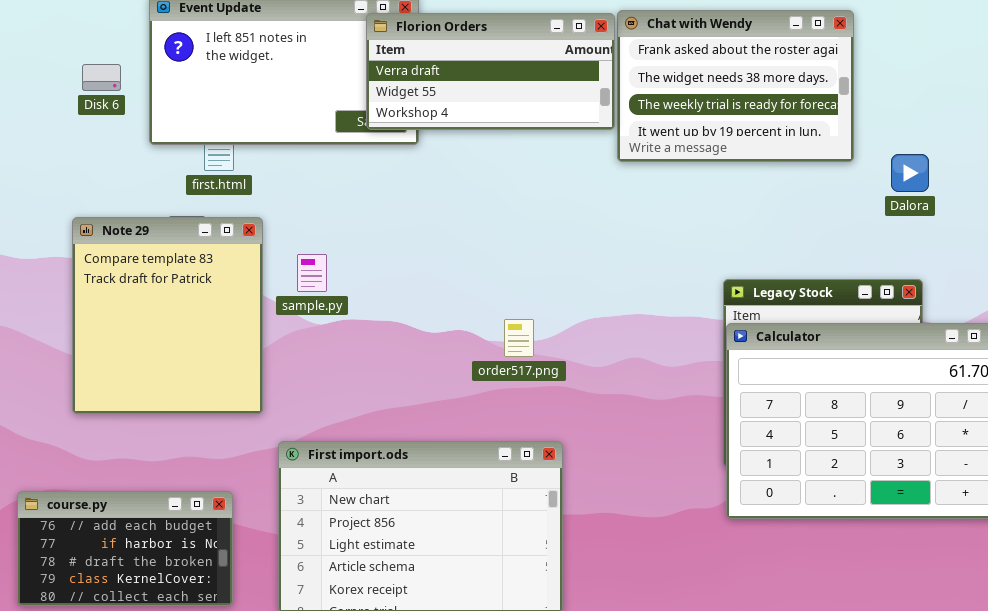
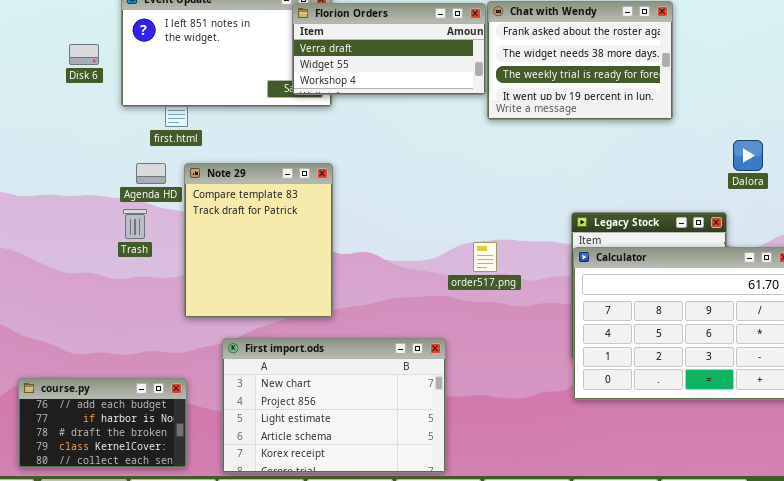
Dalora: [891,154,929,192] -> [733,140,763,171], moved
Note 29: [72,217,263,414] -> [184,163,333,318], moved
order517.png: [504,319,534,357] -> [473,242,497,272], moved

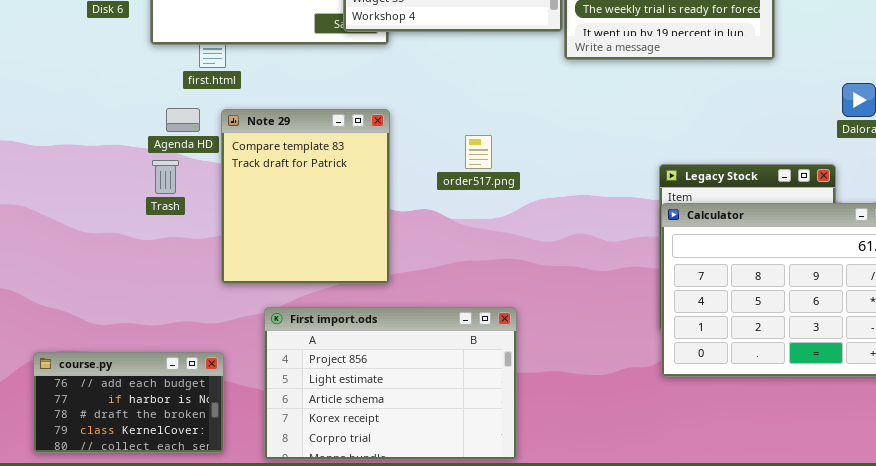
order517.png: [473,242,497,272] -> [465,135,492,169], moved
First import.ods: [222,338,446,473] -> [264,307,517,460], scrolled down 1 row

